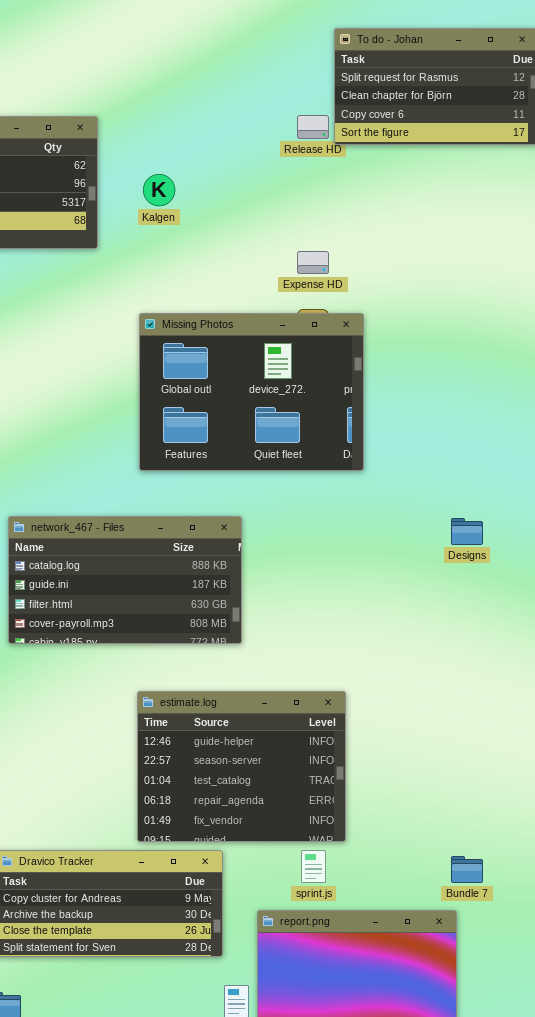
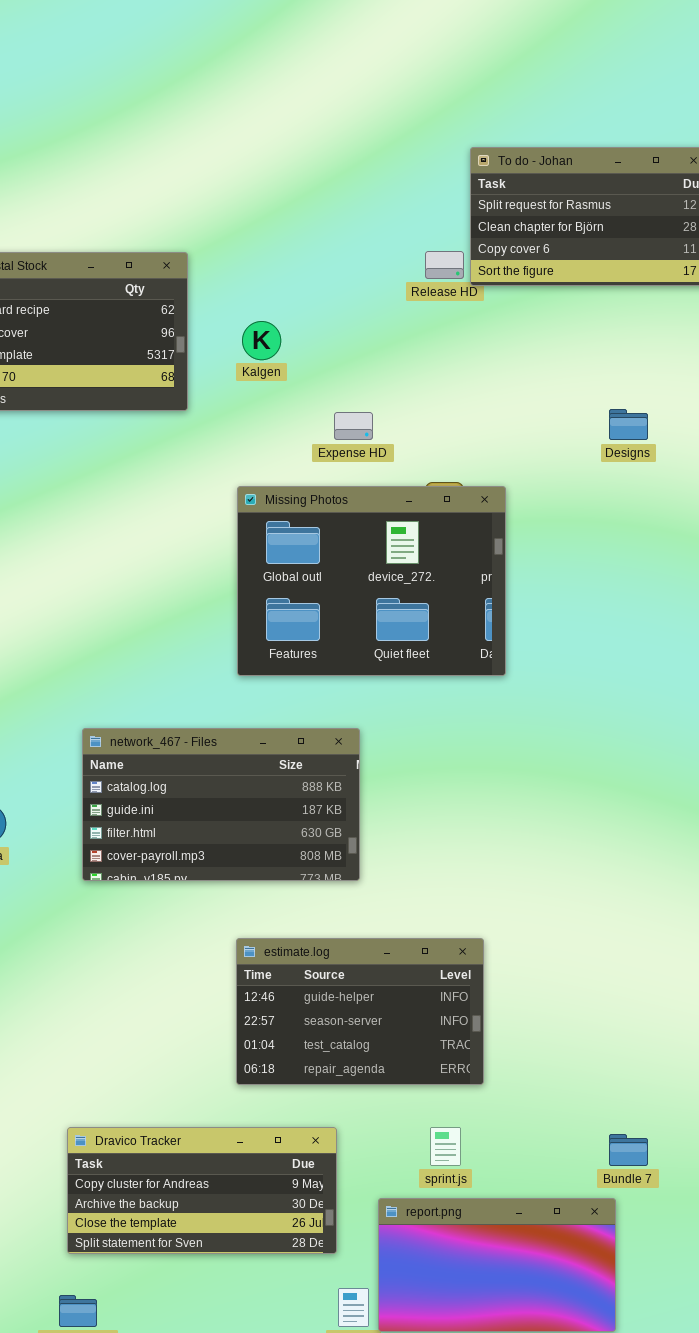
Expense HD: [297,251,329,274] -> [334,412,373,440], moved
Designs: [451,518,483,545] -> [609,409,648,440], moved
estimate.log: [137,691,346,842] -> [236,938,484,1085], resized

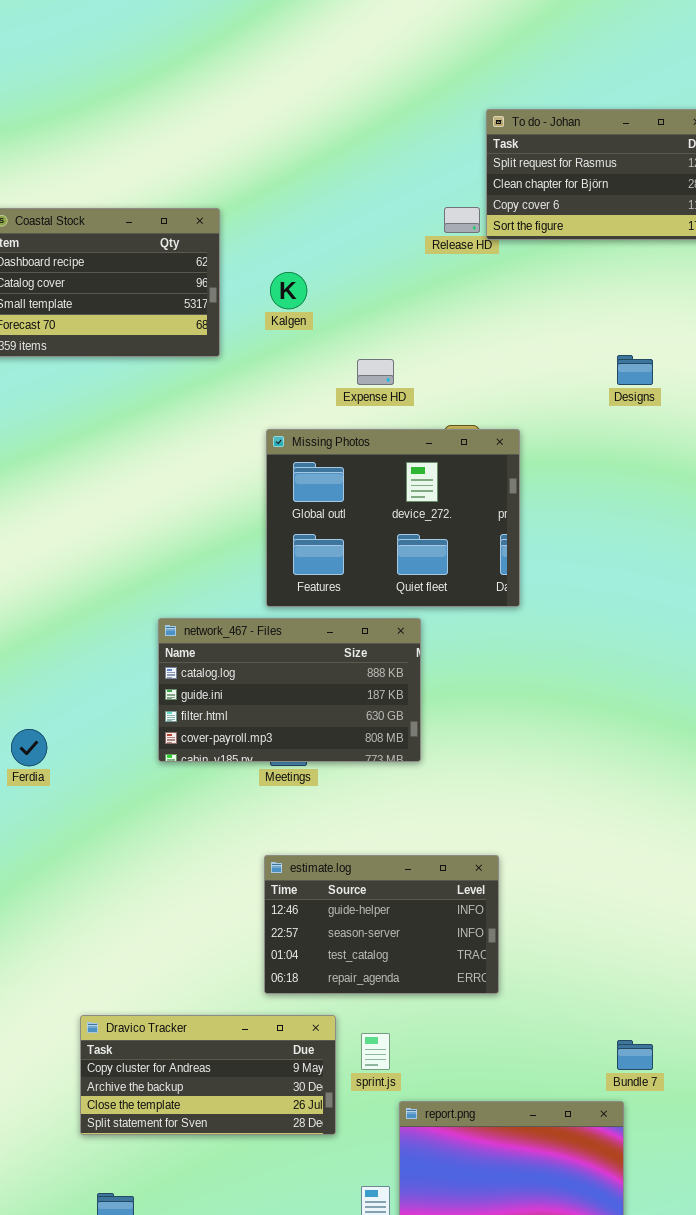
network_467 - Files: [82,728,360,881] -> [158,618,421,762], moved
Dravico Tracker: [67,1127,337,1254] -> [80,1015,336,1135], moved
sprint.js: [430,1127,461,1166] -> [361,1033,390,1070], moved

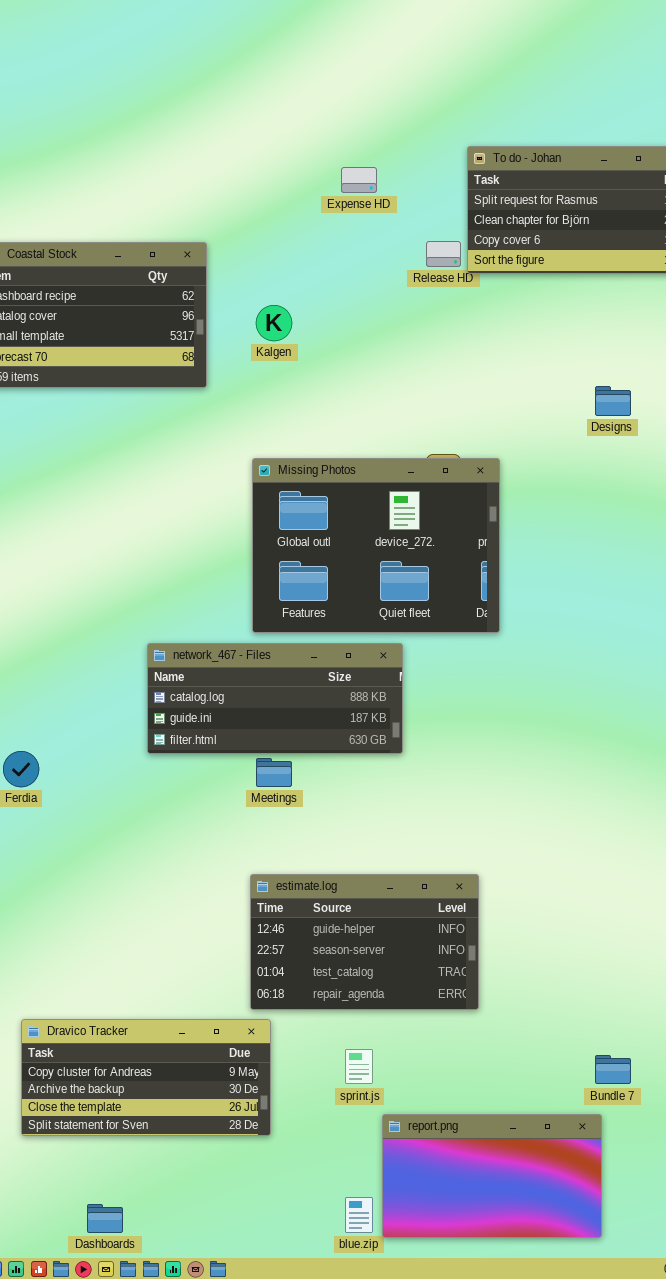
Expense HD: [357,359,394,385] -> [341,167,377,193], moved
network_467 - Files: [158,618,421,762] -> [147,643,403,754], resized
Dravico Tracker: [80,1015,336,1135] -> [21,1019,271,1136], moved

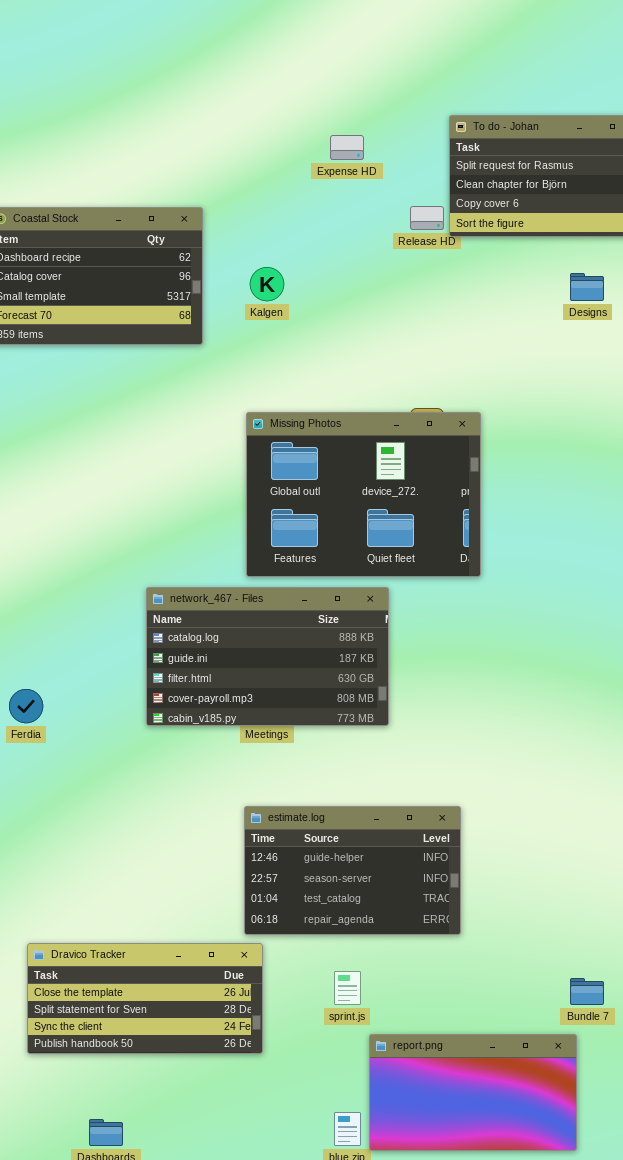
Designs: [595,386,631,416] -> [570,273,604,301], moved
network_467 - Files: [147,643,403,754] -> [146,587,389,726], resized
Dravico Tracker: [21,1019,271,1136] -> [27,943,263,1054], scrolled down 2 rows

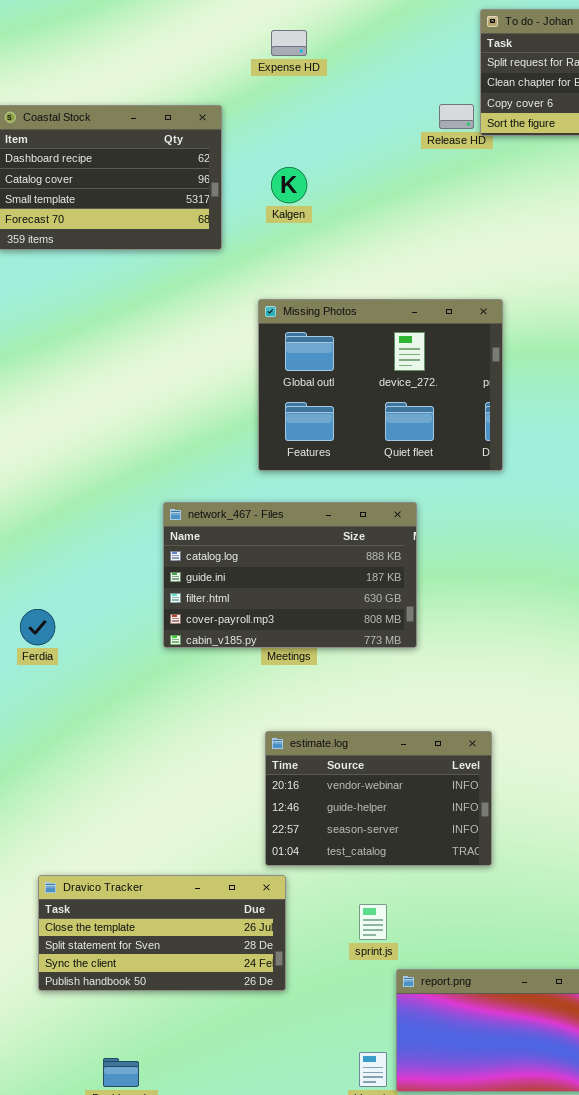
Expense HD: [330,135,364,160] -> [271,30,307,56], moved
Missing Photos: [246,412,481,577] -> [258,299,503,471], moved
estimate.log: [244,806,461,935] -> [265,731,492,866], scrolled up 1 row

